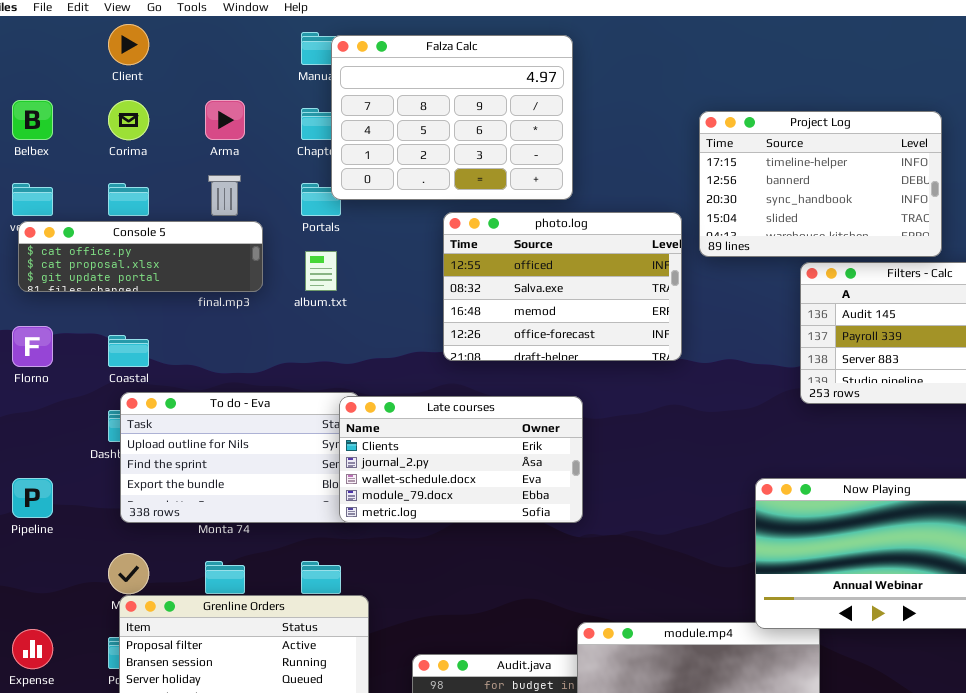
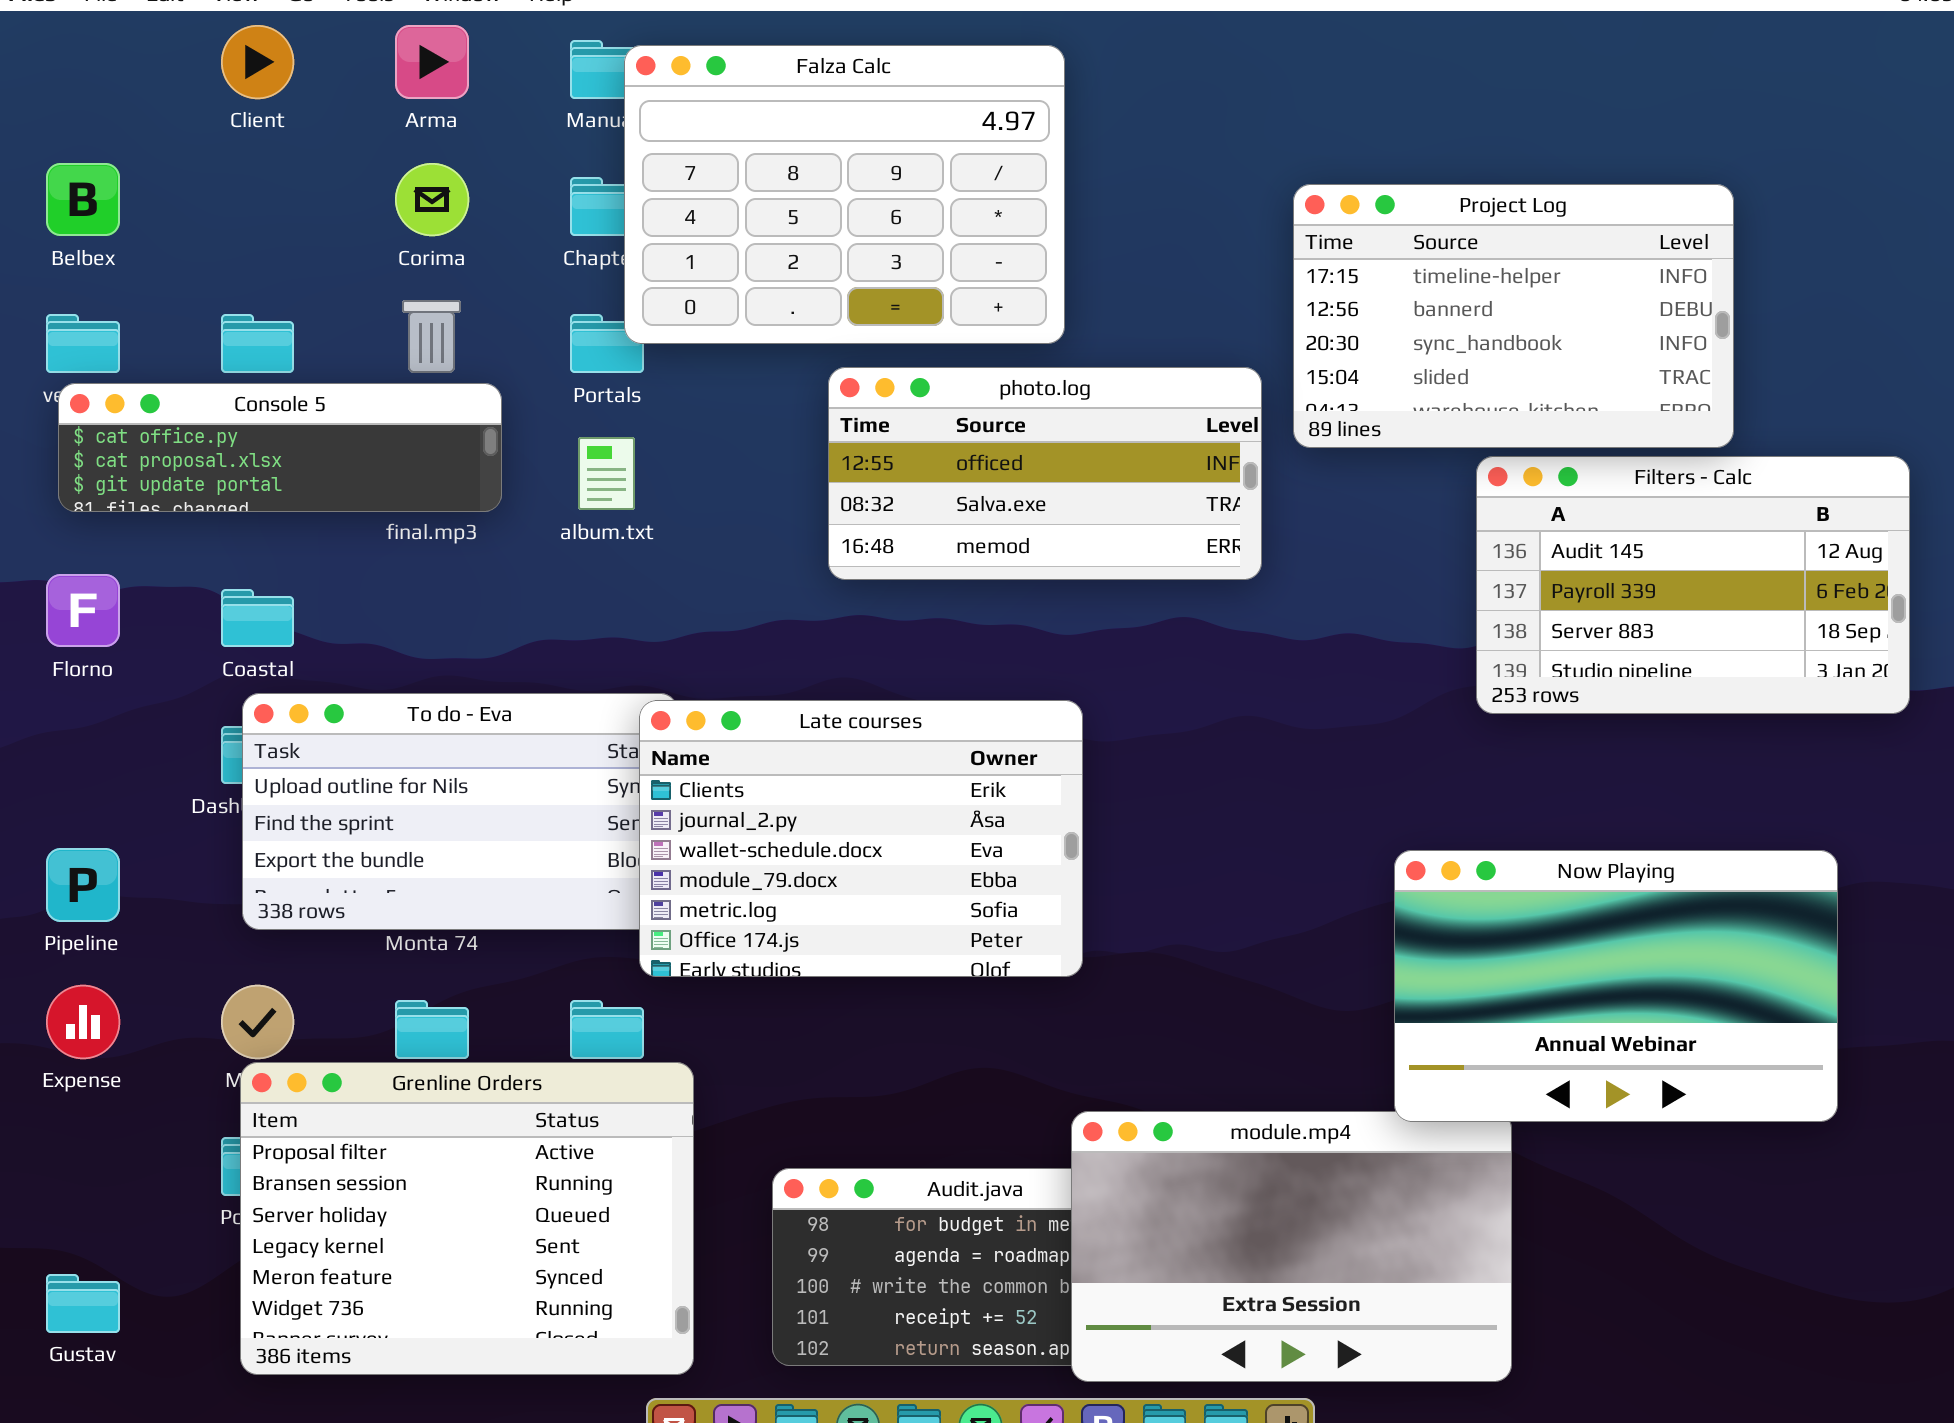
Corima: [108,100,149,140] -> [395,163,469,236], moved
Arma: [205,100,245,140] -> [395,25,469,99], moved
photo.log: [443,212,682,361] -> [828,367,1262,580], resized
Late courses: [339,396,583,523] -> [639,700,1083,977], resized
Expense: [12,629,53,669] -> [46,985,120,1059], moved

